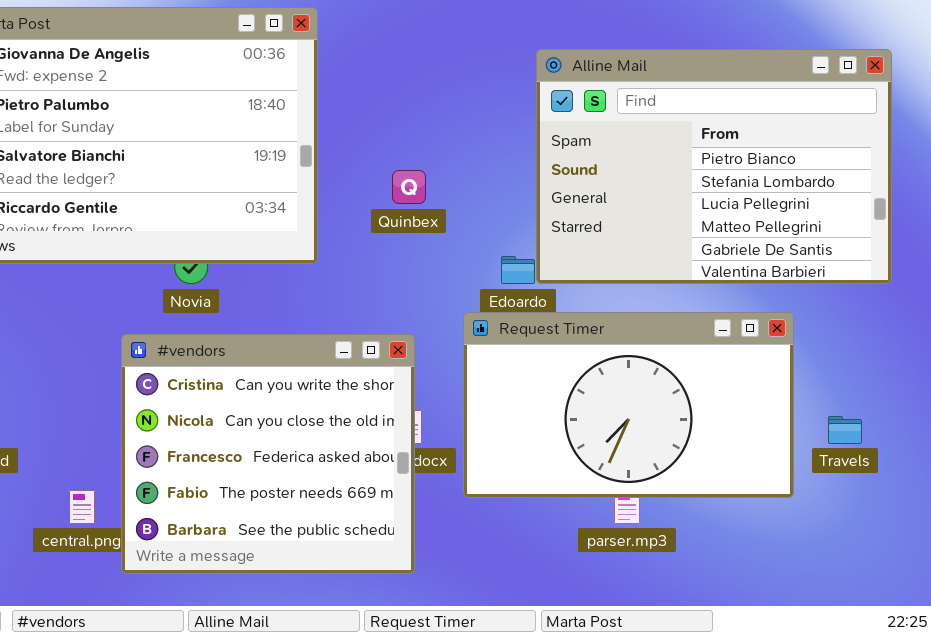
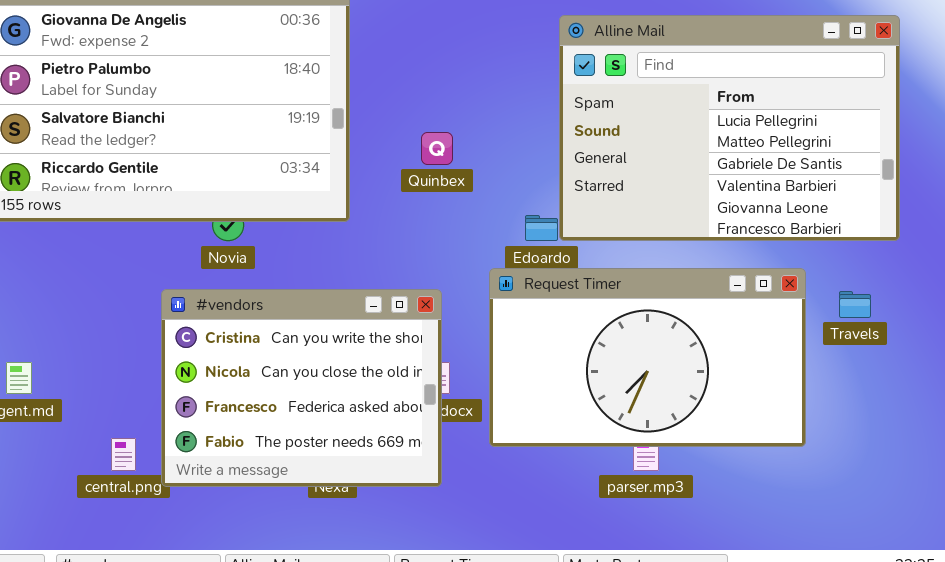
Alline Mail: [536,49,892,284] -> [559,15,900,241], scrolled down 2 rows
#vendors: [121,334,415,574] -> [161,289,442,487], resized
Travels: [828,416,862,444] -> [839,291,871,318], moved

